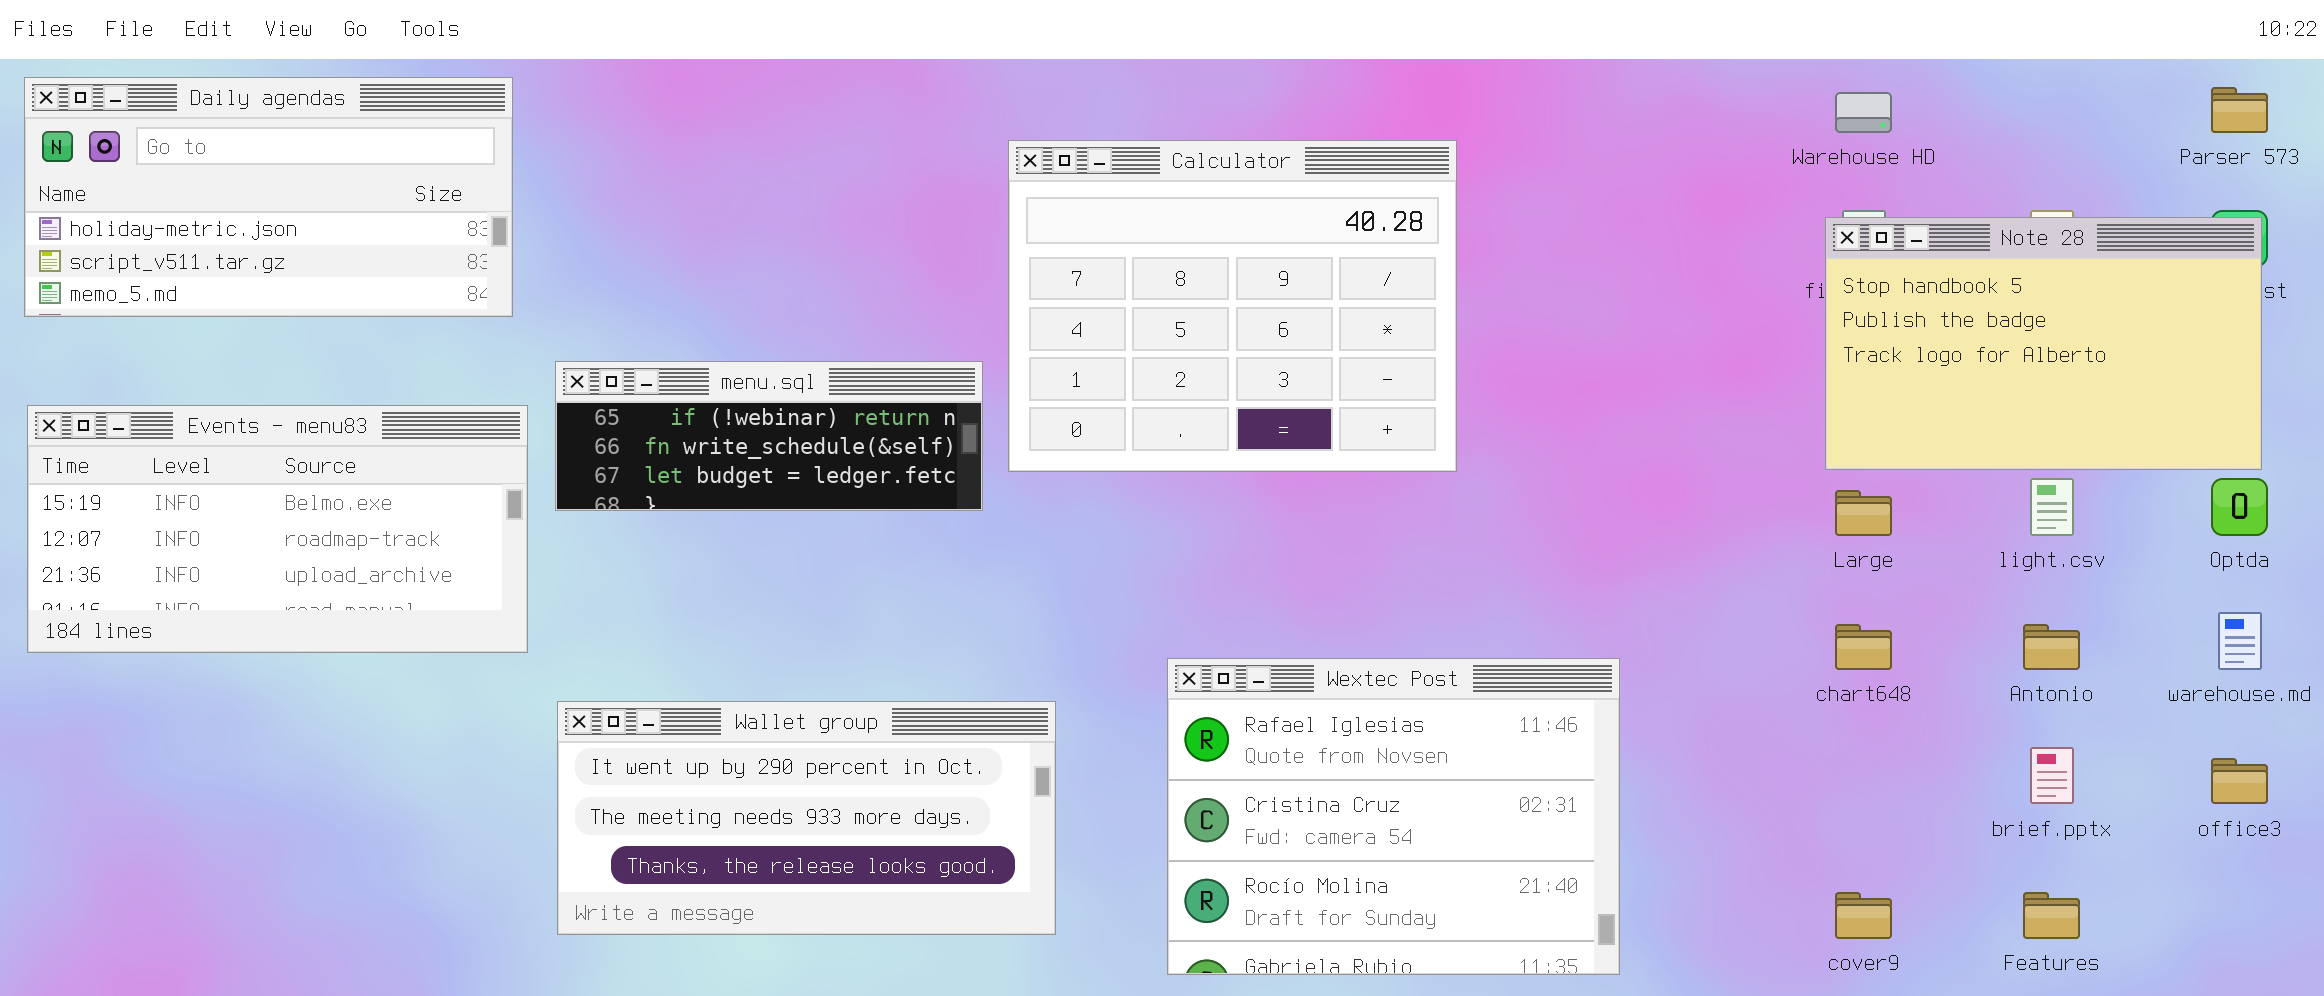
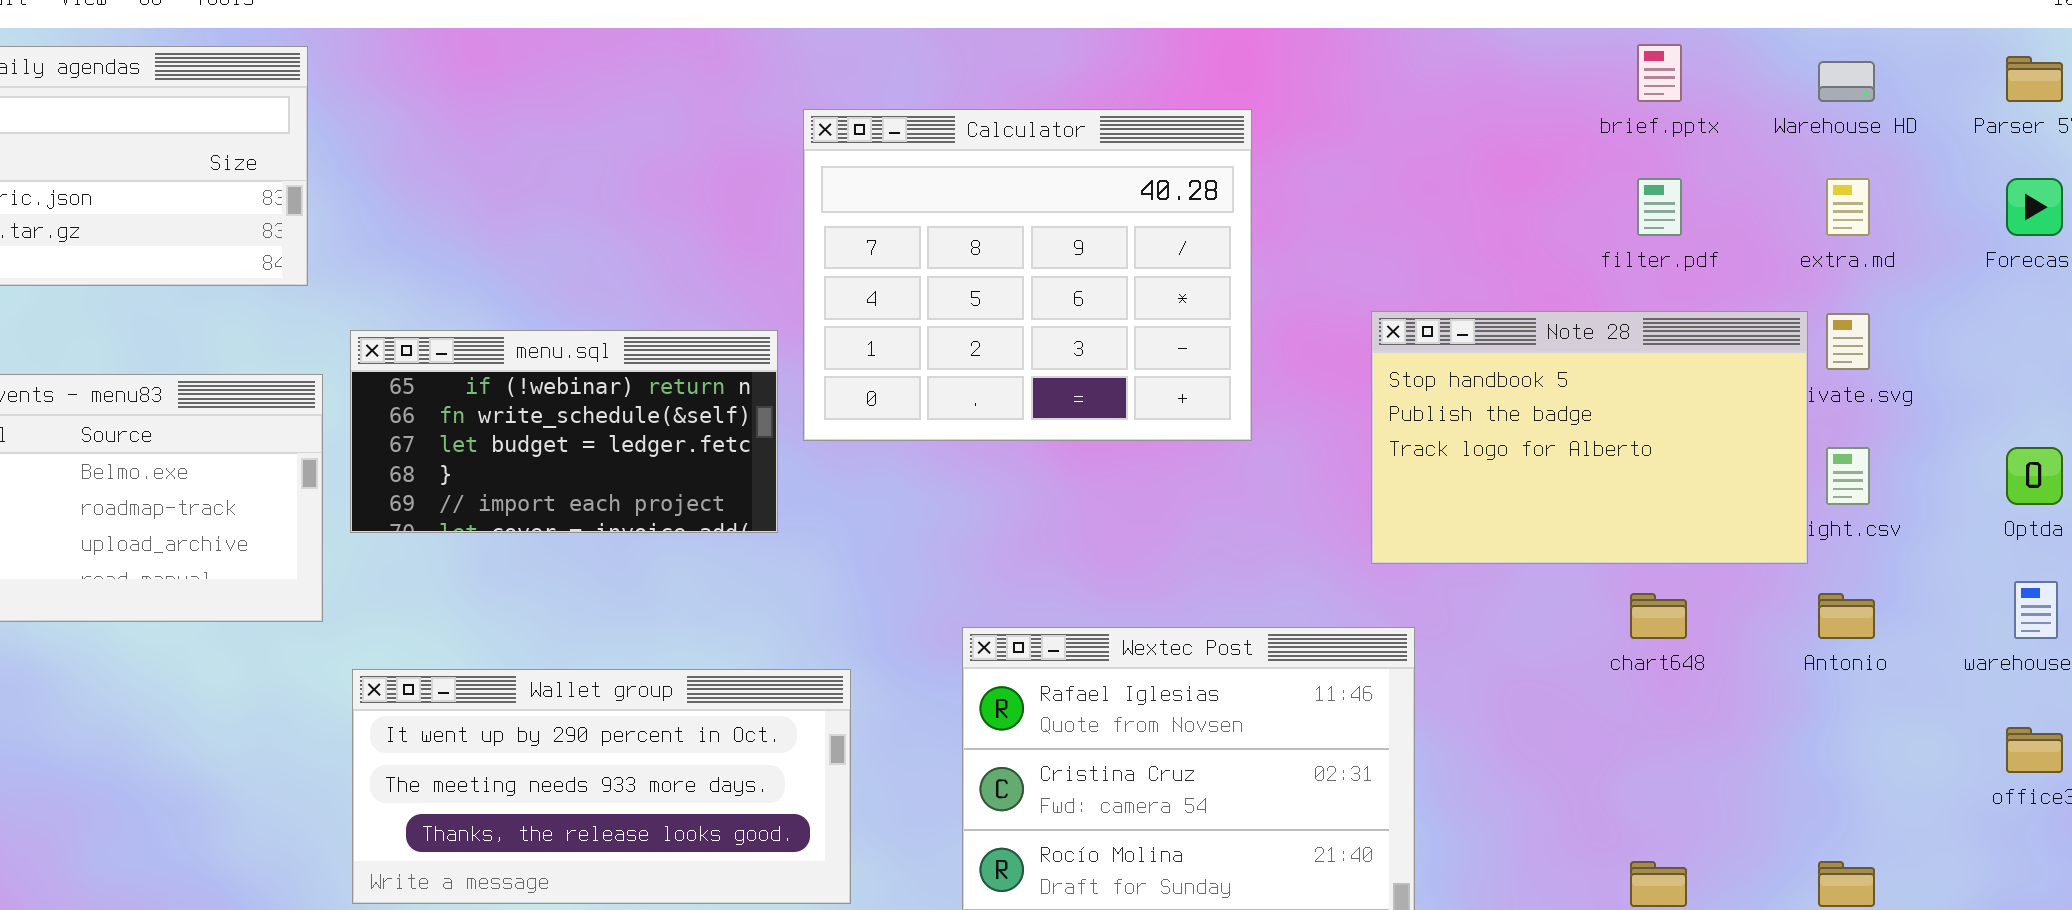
Warehouse HD: [1835,92,1892,133] -> [1818,61,1875,102], moved
Note 28: [1825,217,2262,470] -> [1371,311,1808,564], moved
menu.sql: [555,361,983,511] -> [350,330,778,533], resized
brief.pptx: [2030,747,2074,804] -> [1637,44,1682,102], moved

